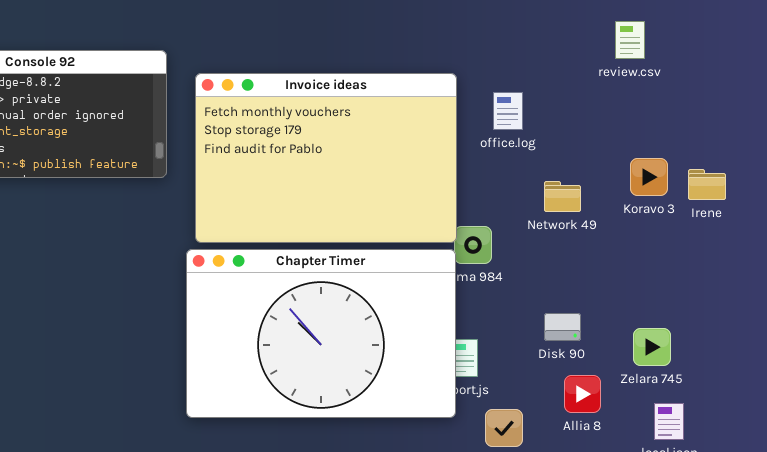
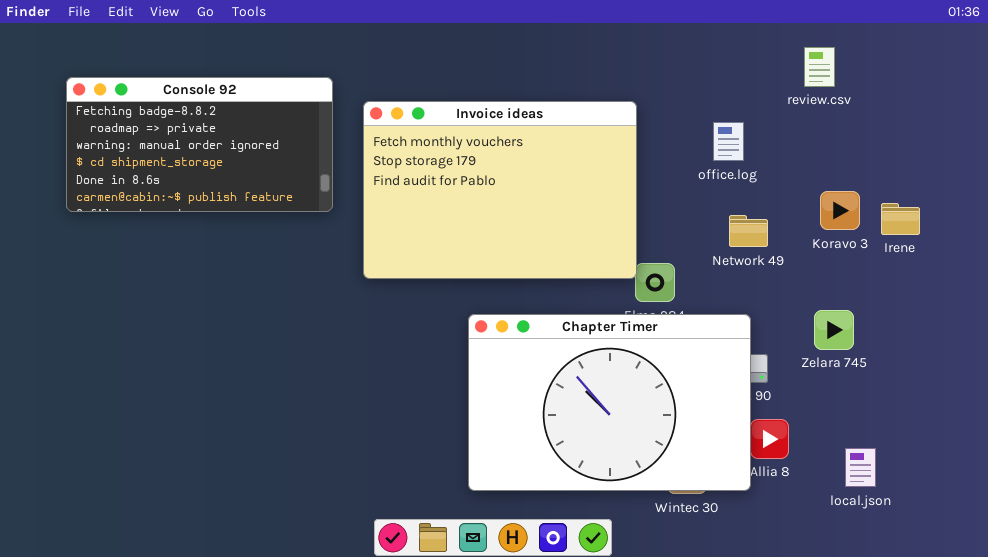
office.log: [493,92,523,130] -> [713,122,744,161], moved
Chapter Timer: [186,249,456,418] -> [468,314,751,491], moved
Zelara 745: [633,328,671,366] -> [814,310,854,350], moved

